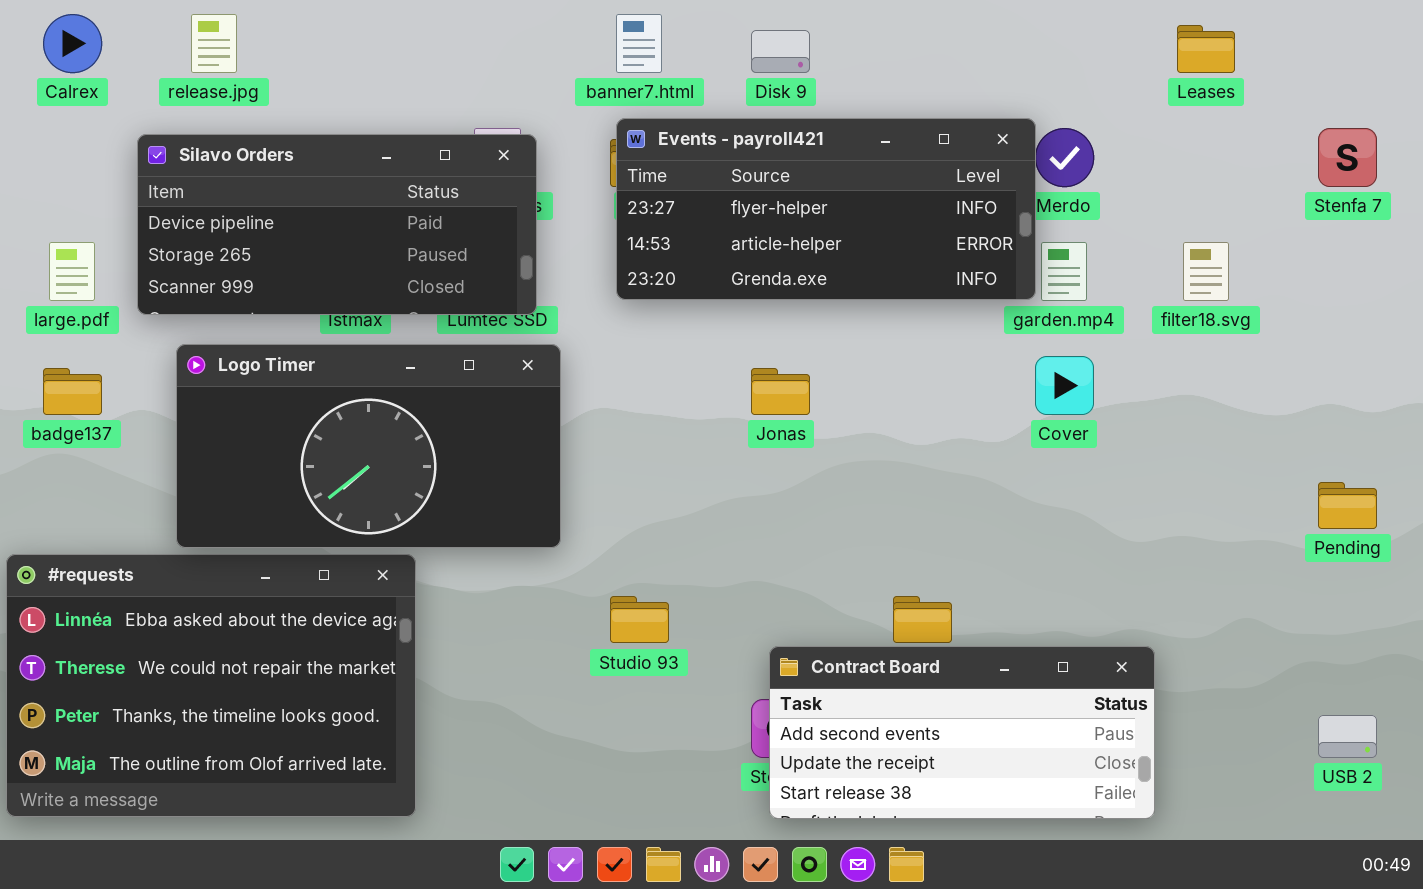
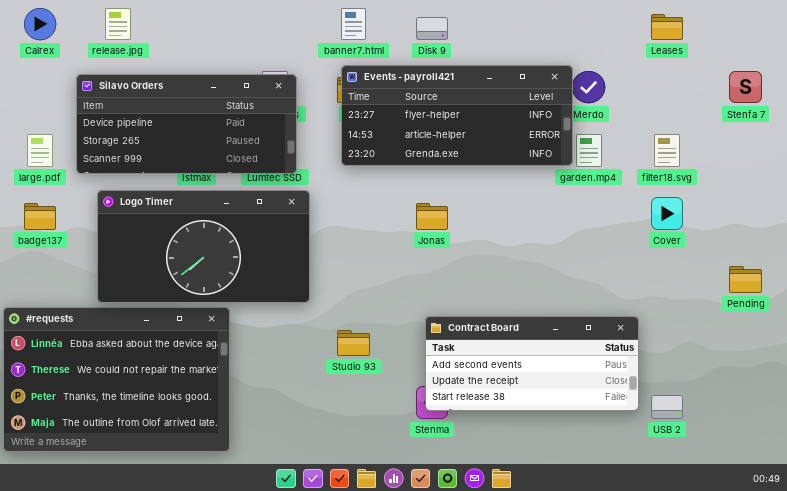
Cover: [1035,356,1094,415] -> [651,197,683,230], moved
Contract Board: [769,646,1155,819] -> [425,316,639,411], moved
USB 2: [1318,715,1377,758] -> [651,395,683,419], moved

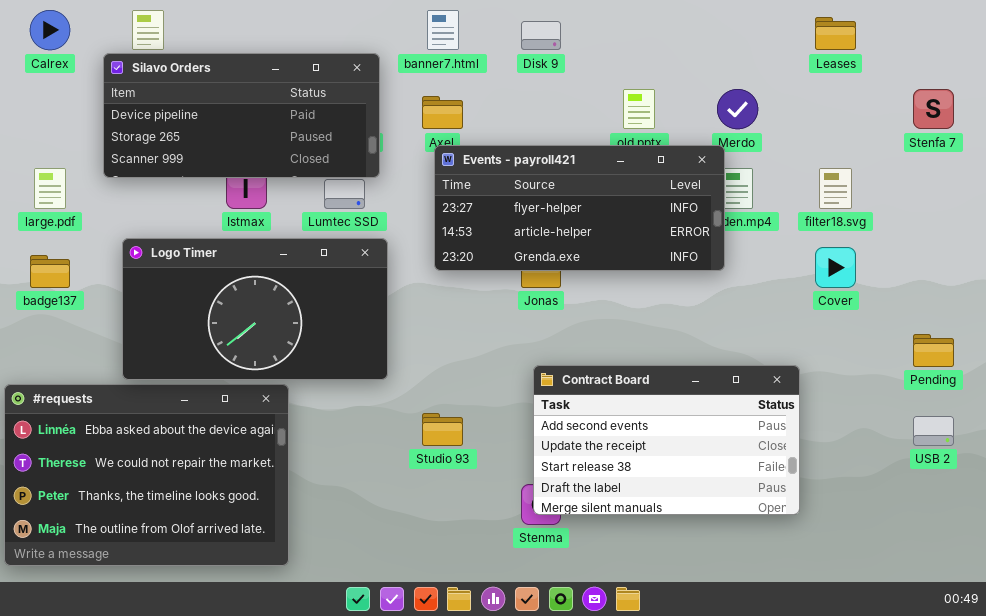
Events - payroll421: [341,65,573,166] -> [434,145,725,271], moved
Silavo Orders: [76,74,297,174] -> [103,53,380,178], moved
Contract Board: [425,316,639,411] -> [533,365,800,515], resized
USB 2: [651,395,683,419] -> [913,416,954,446], moved

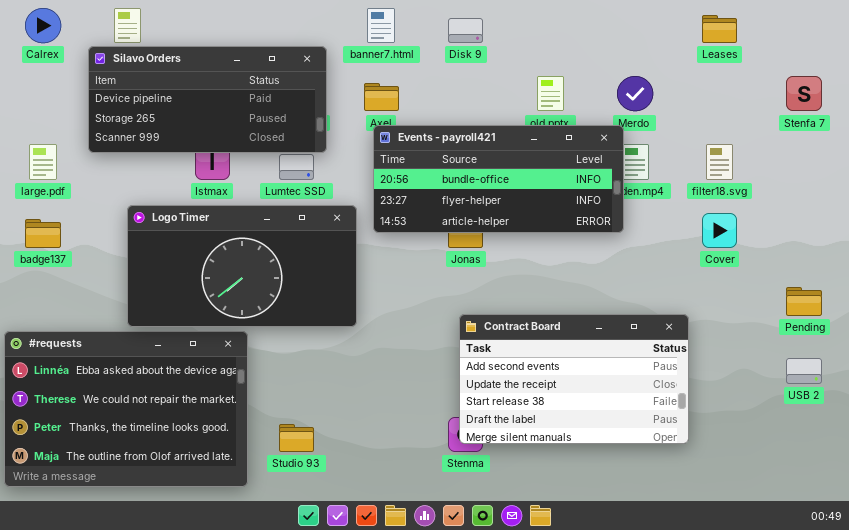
Events - payroll421: [434,145,725,271] -> [373,125,624,233], scrolled up 1 row
Logo Timer: [122,238,388,380] -> [127,205,357,327], moved
Studio 93: [422,413,463,446] -> [279,424,314,452], moved

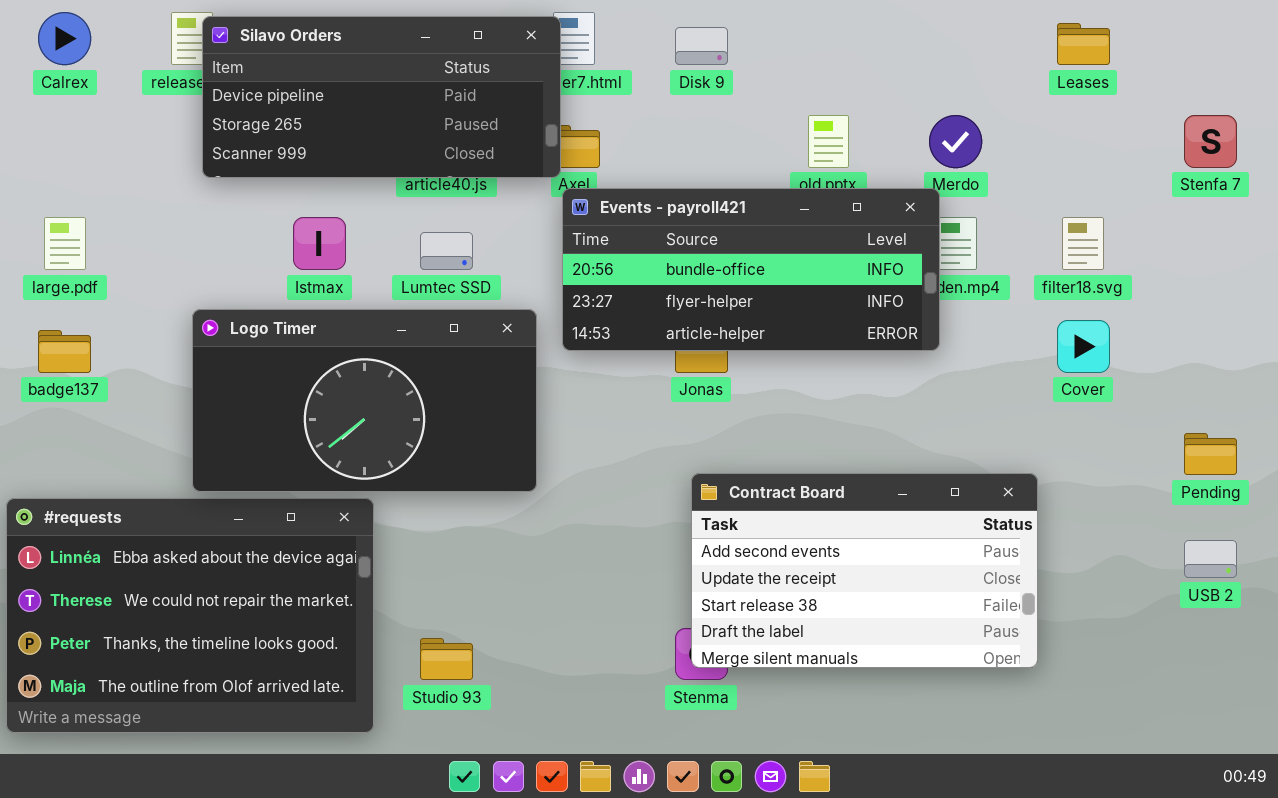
Silavo Orders: [88,46,327,153] -> [202,16,561,178], moved

